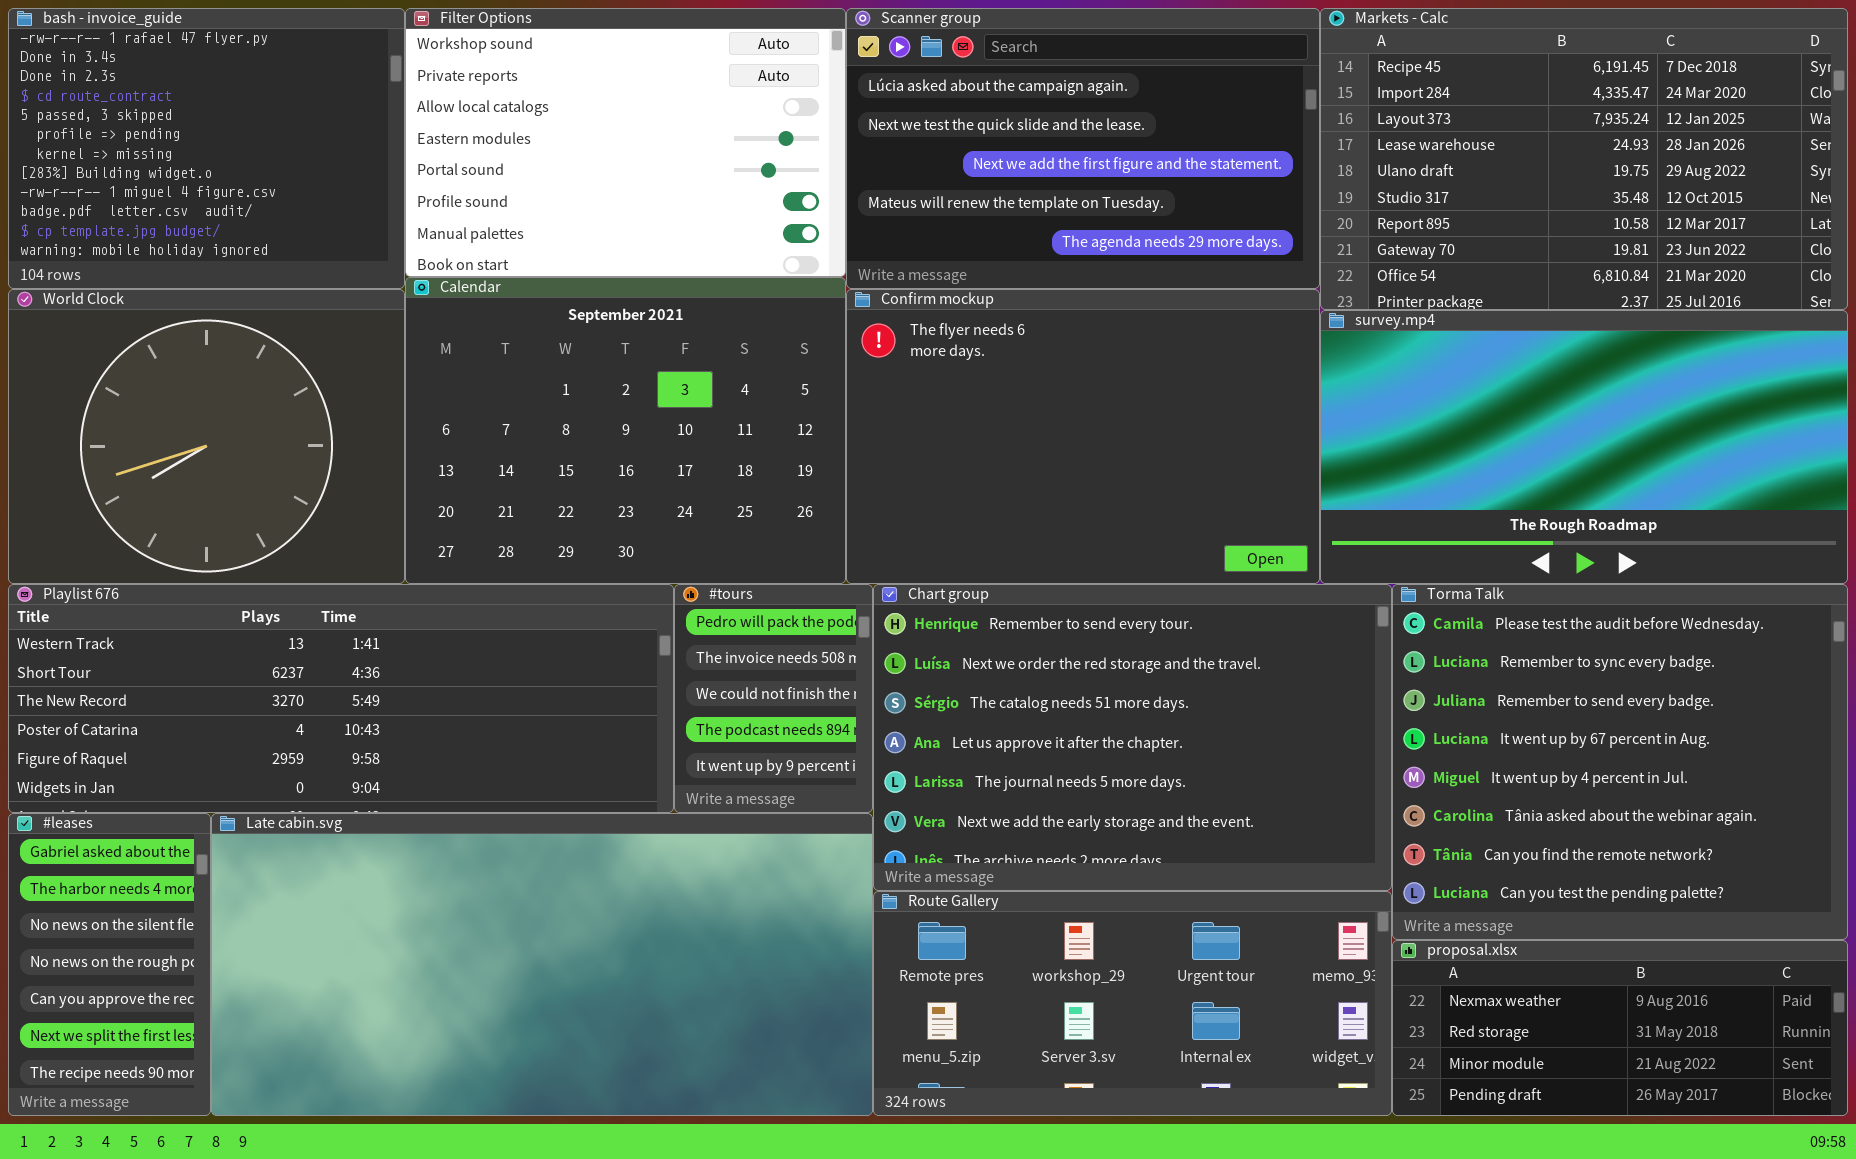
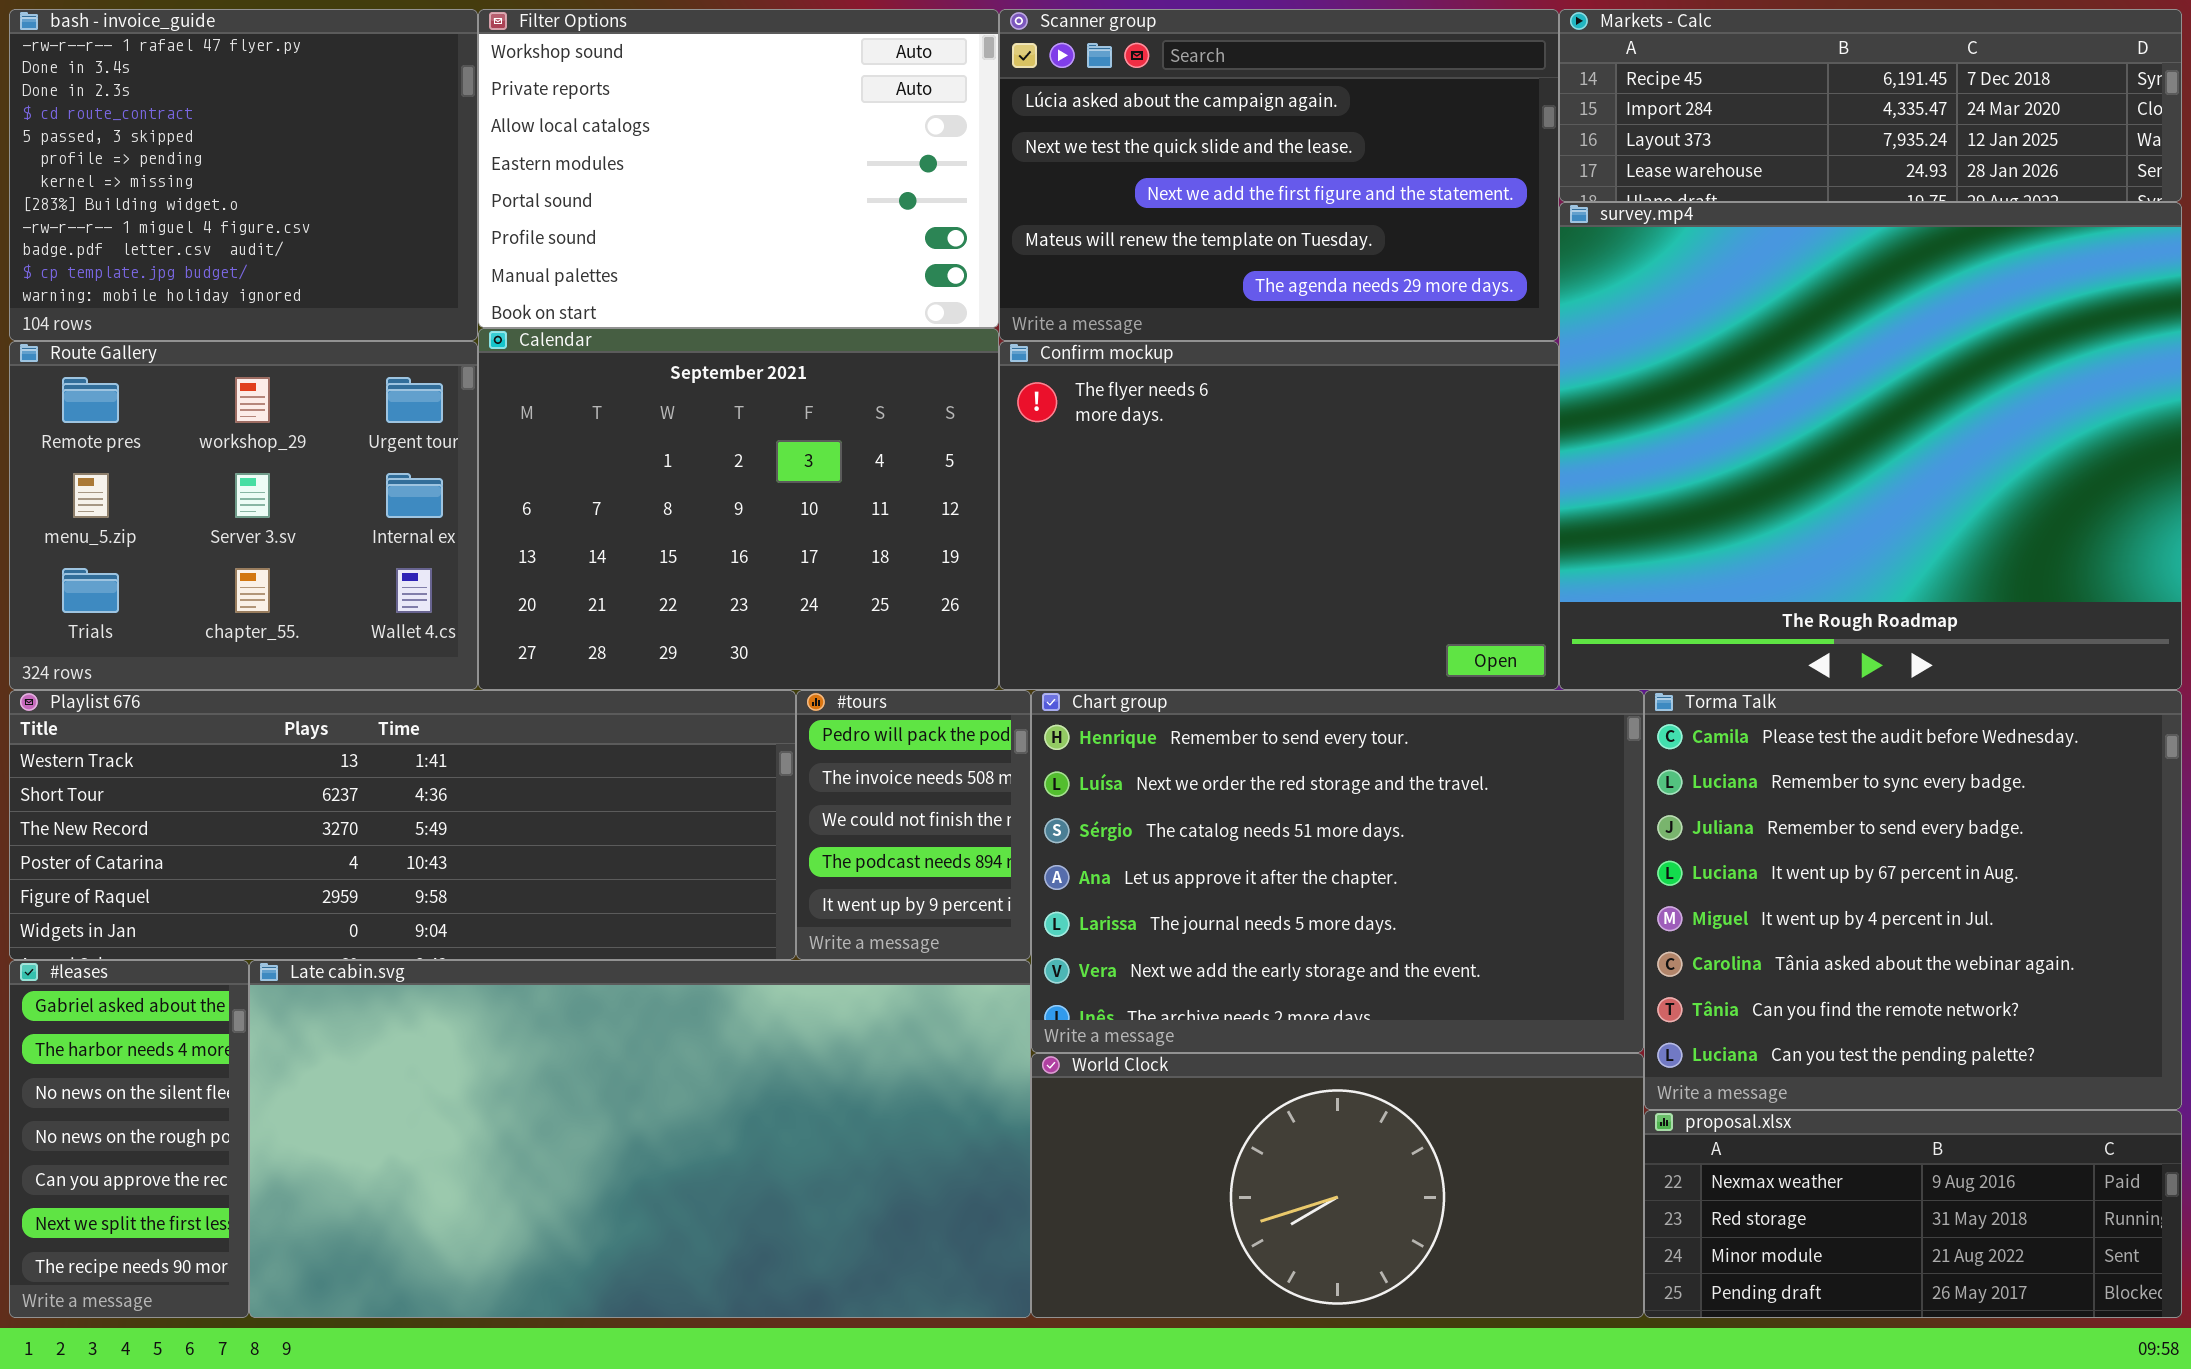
Markets - Calc: [1320,8,1848,310] -> [1559,9,2182,202], resized
World Clock: [8,289,405,584] -> [1031,1053,1644,1318], moved, resized
survey.mp4: [1320,310,1848,584] -> [1559,202,2182,690], resized
Route Gallery: [873,891,1392,1116] -> [9,341,478,690], moved, resized

